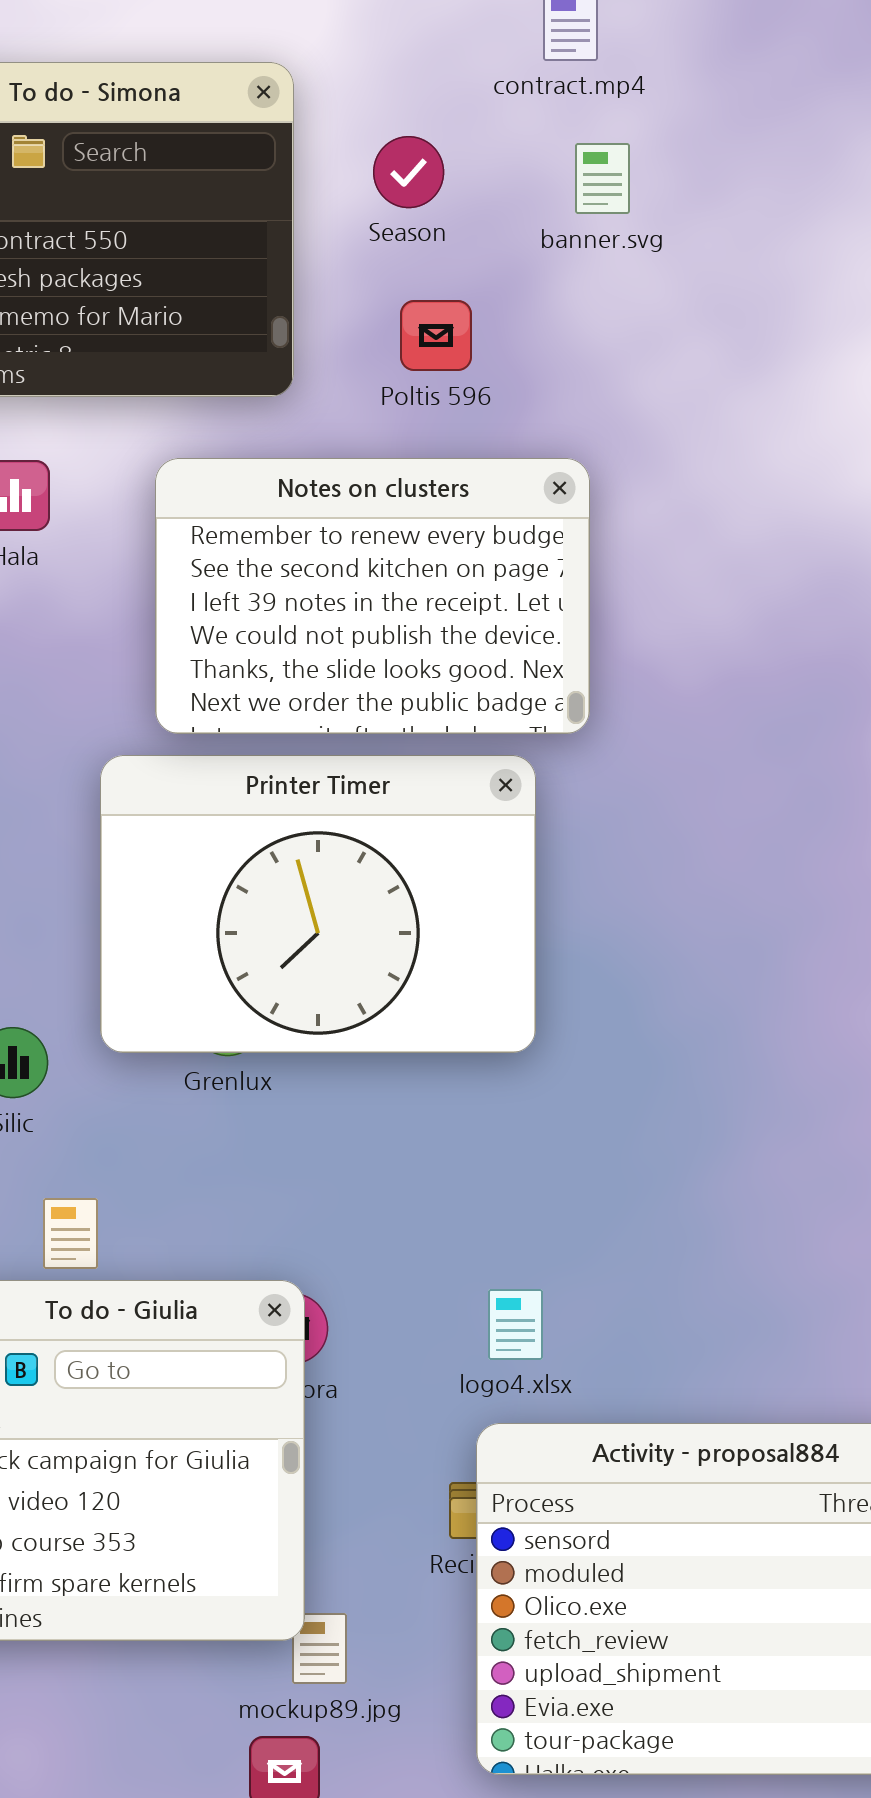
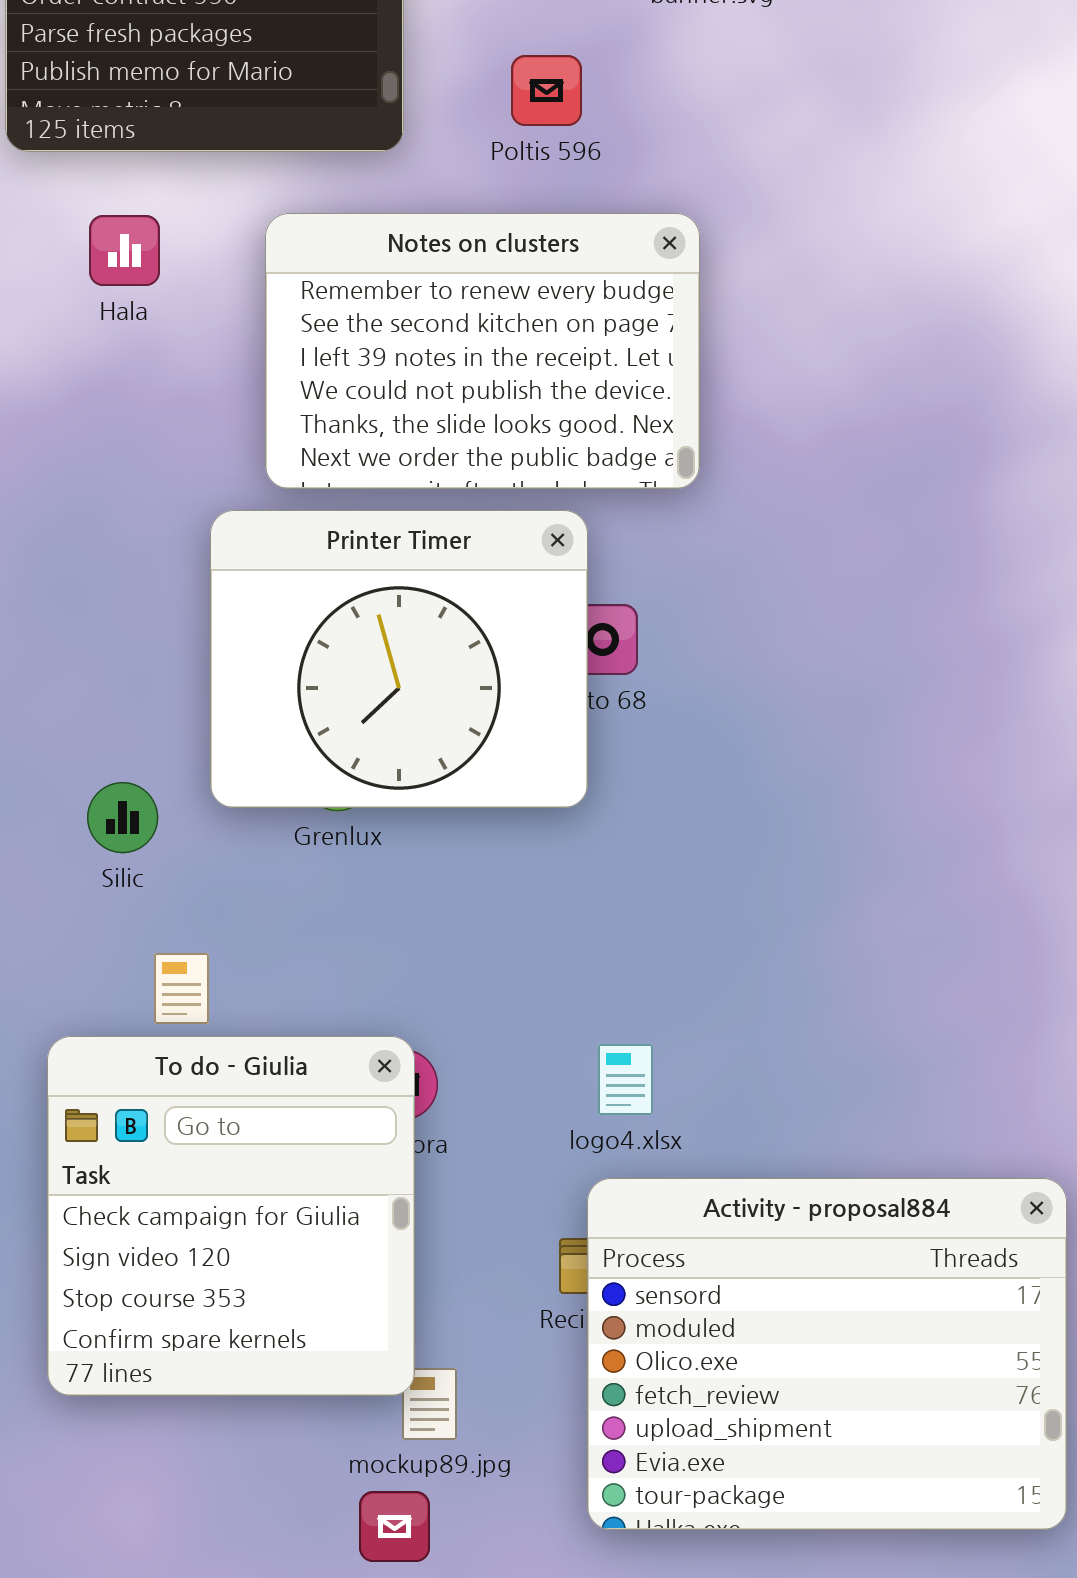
Printer Timer: [100,755,536,1053] -> [210,510,588,808], resized

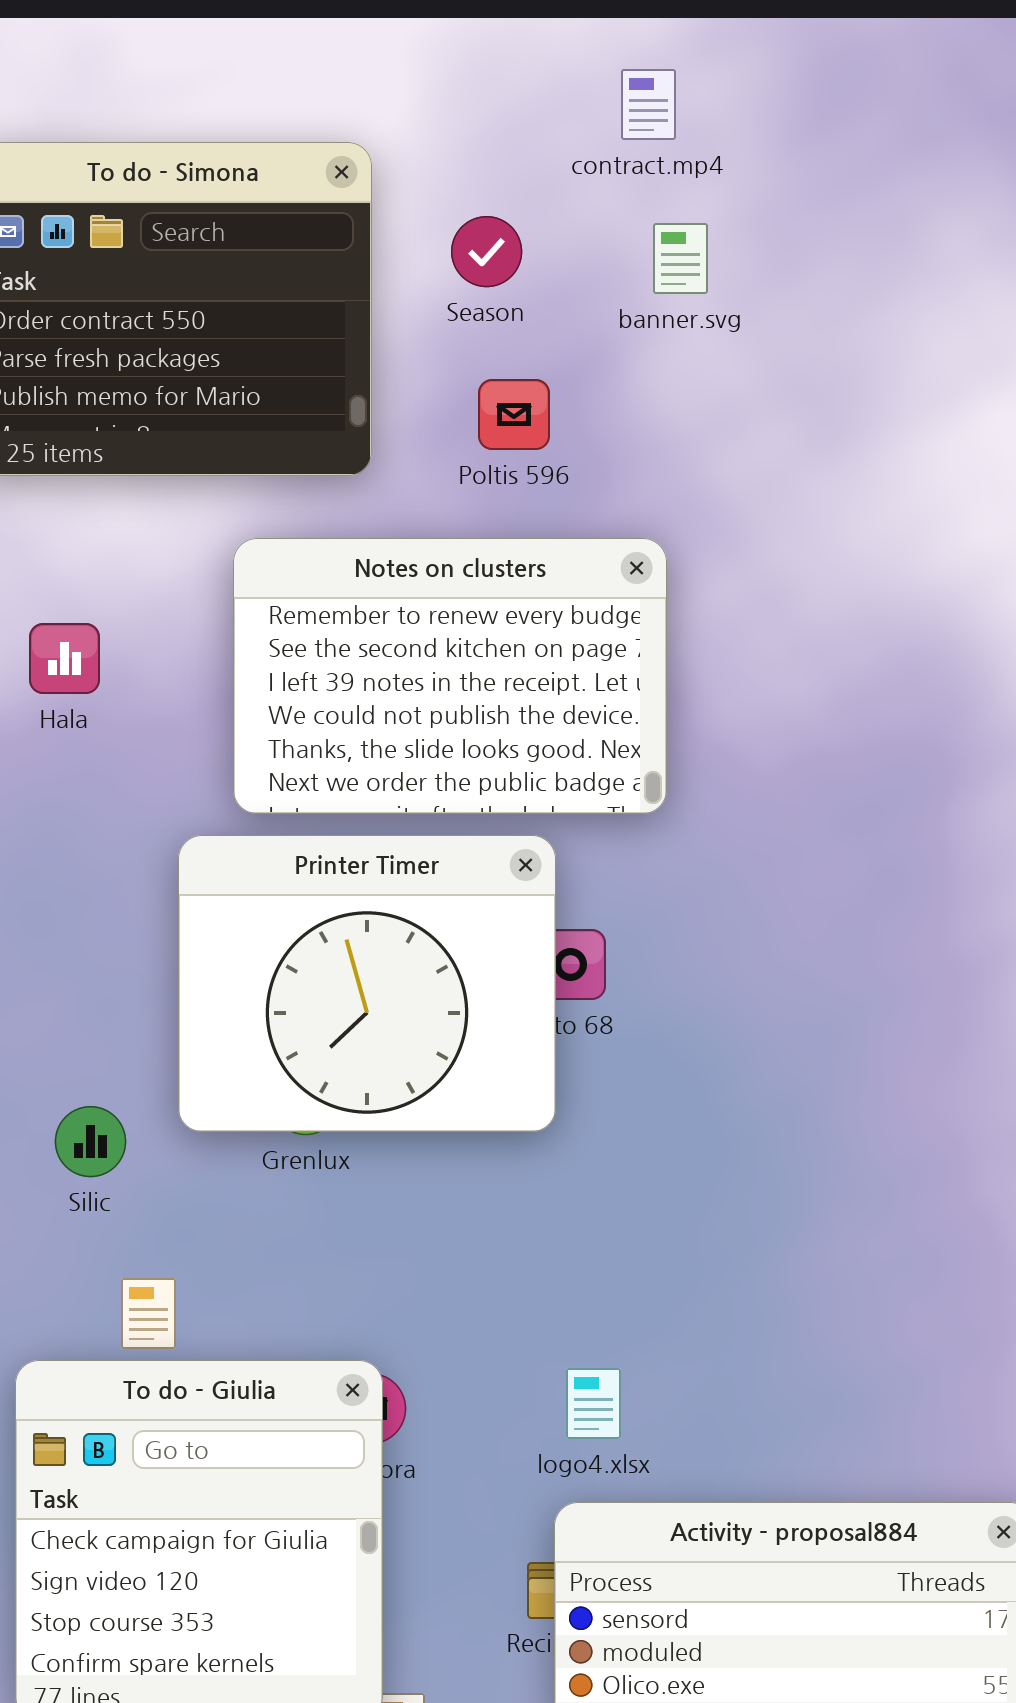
Hala: [89,215,160,286] -> [29,623,100,694], moved

